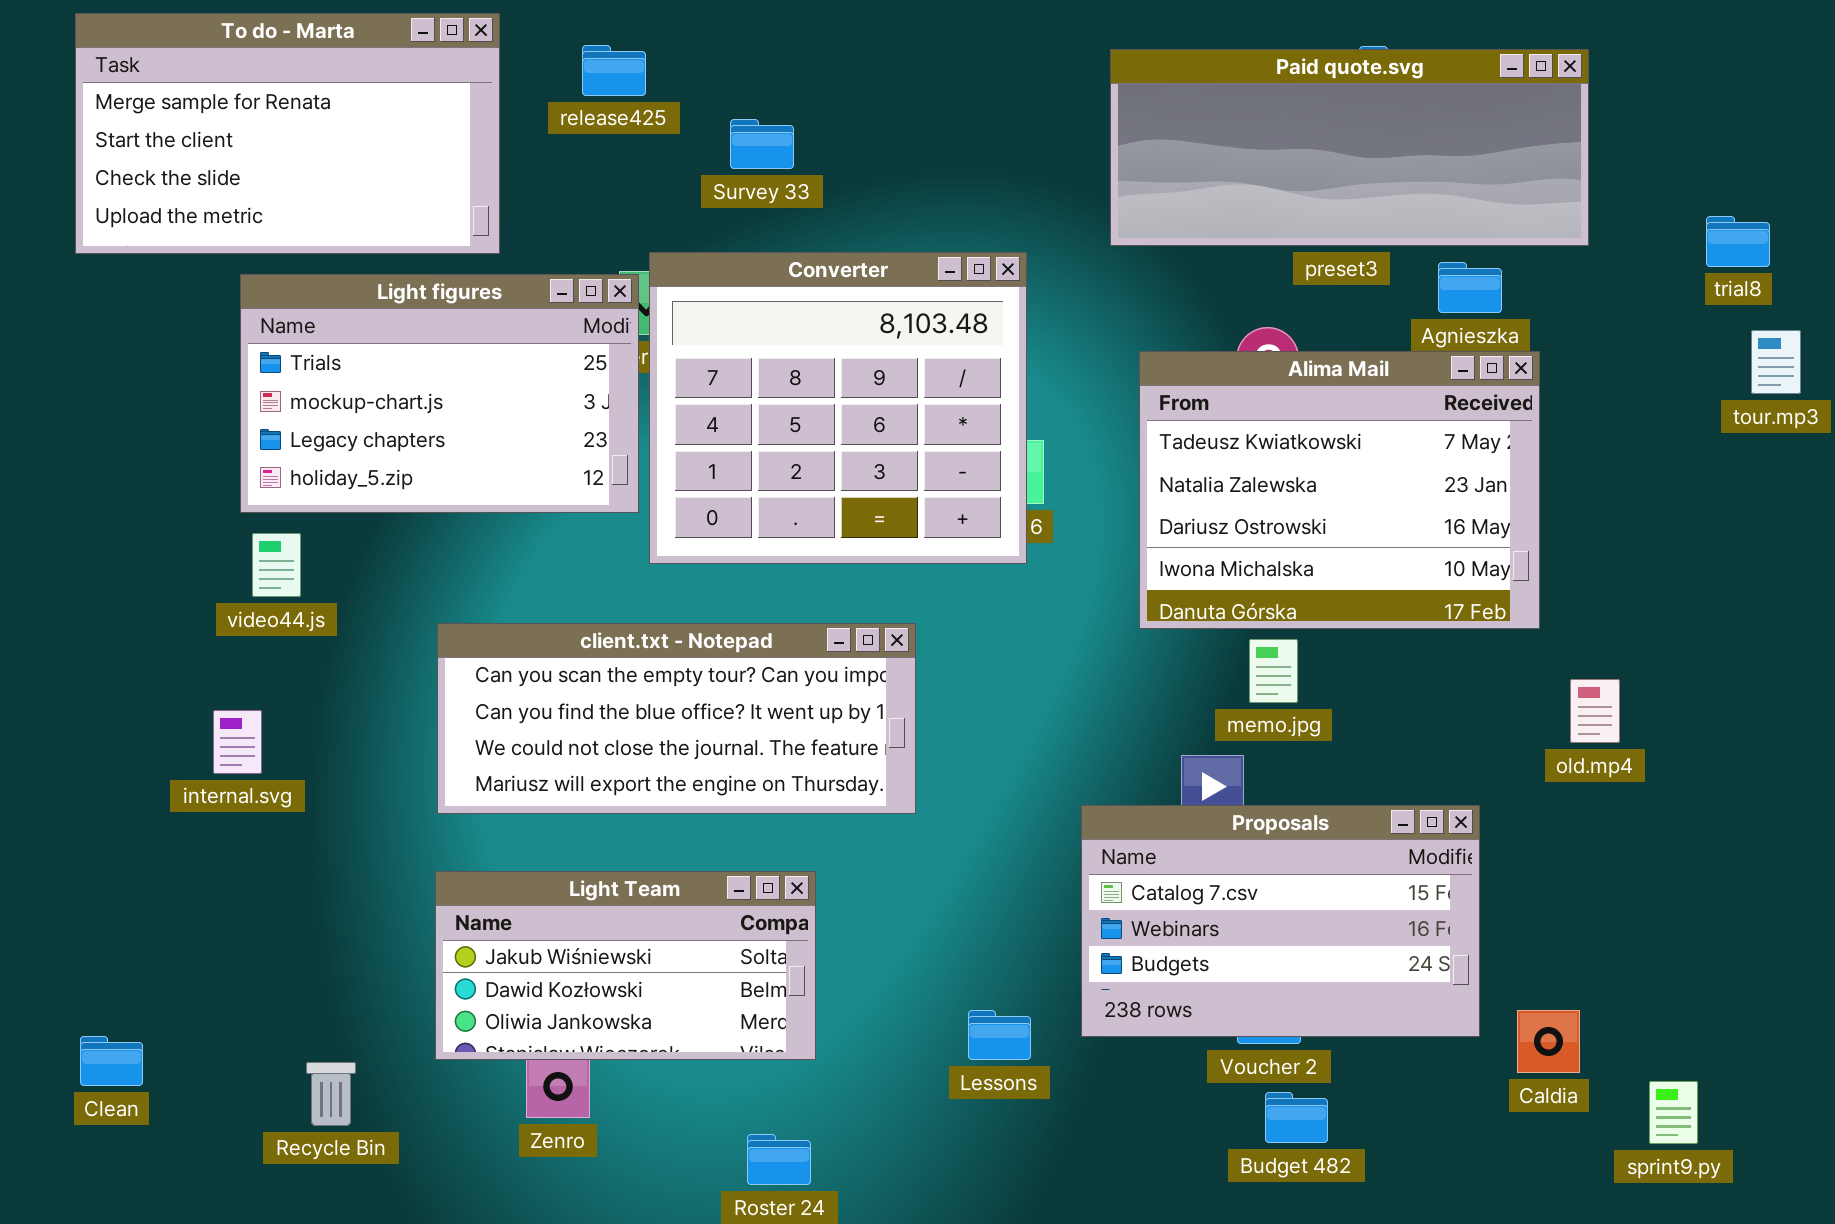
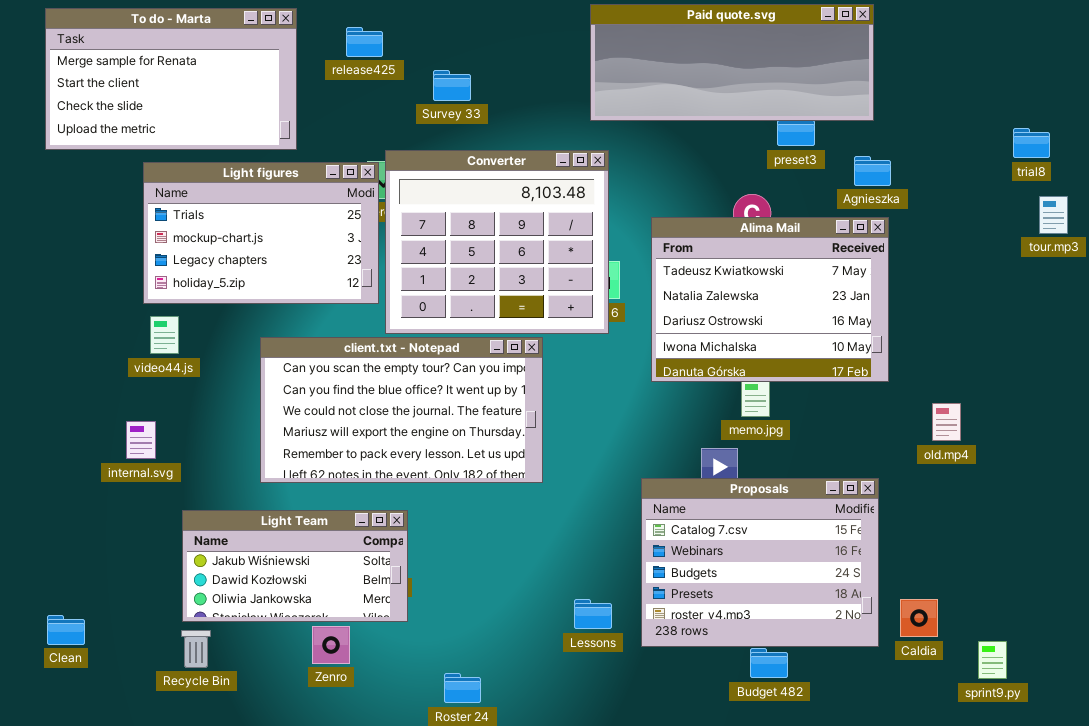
Paid quote.svg: [1110,49,1589,246] -> [590,4,874,121], moved
Alima Mail: [1139,351,1540,629] -> [651,217,889,382], moved
client.txt - Notepad: [437,623,916,814] -> [260,337,543,483], resized
Proposals: [1081,805,1480,1037] -> [641,478,879,647], resized
Light Team: [435,871,816,1060] -> [182,510,408,622], moved

